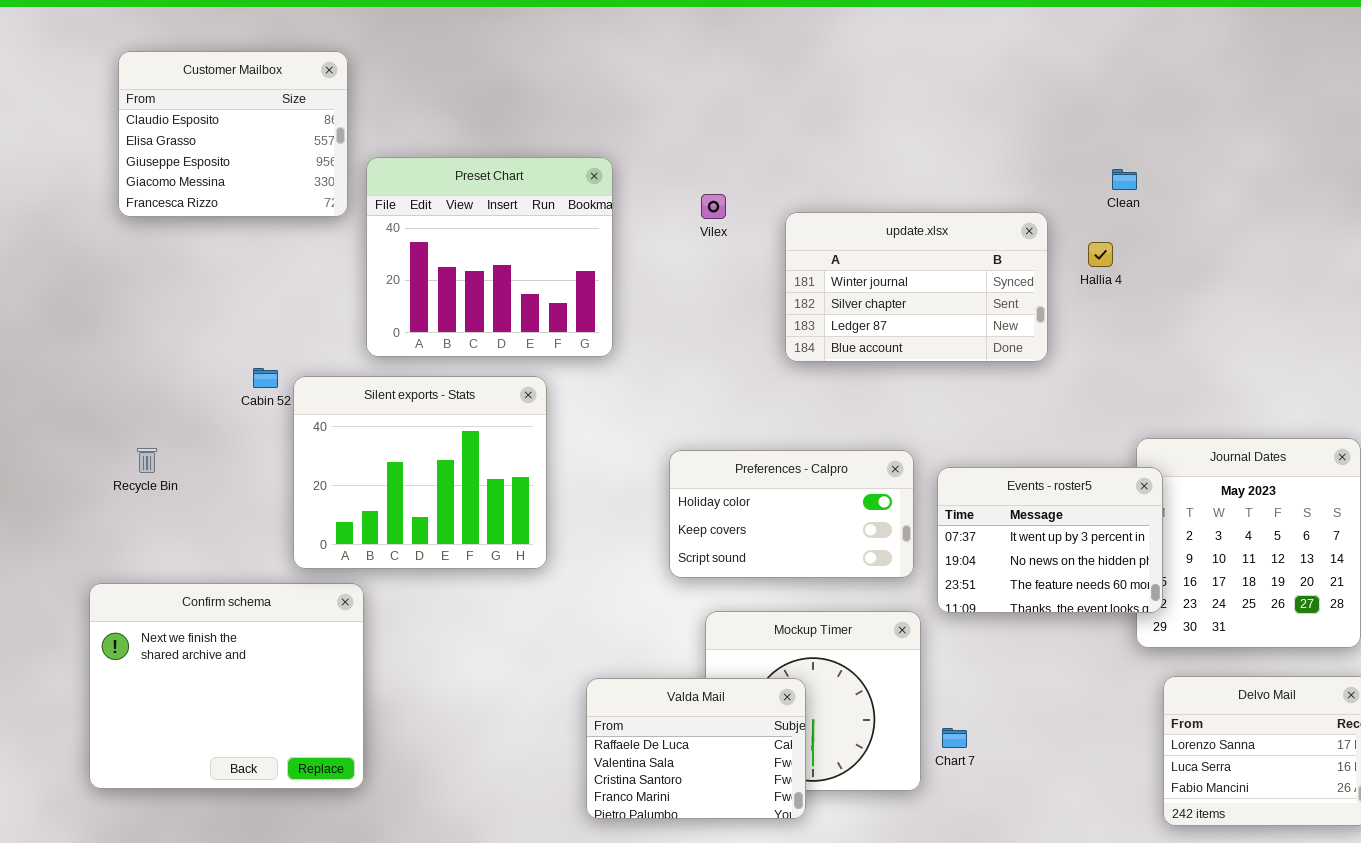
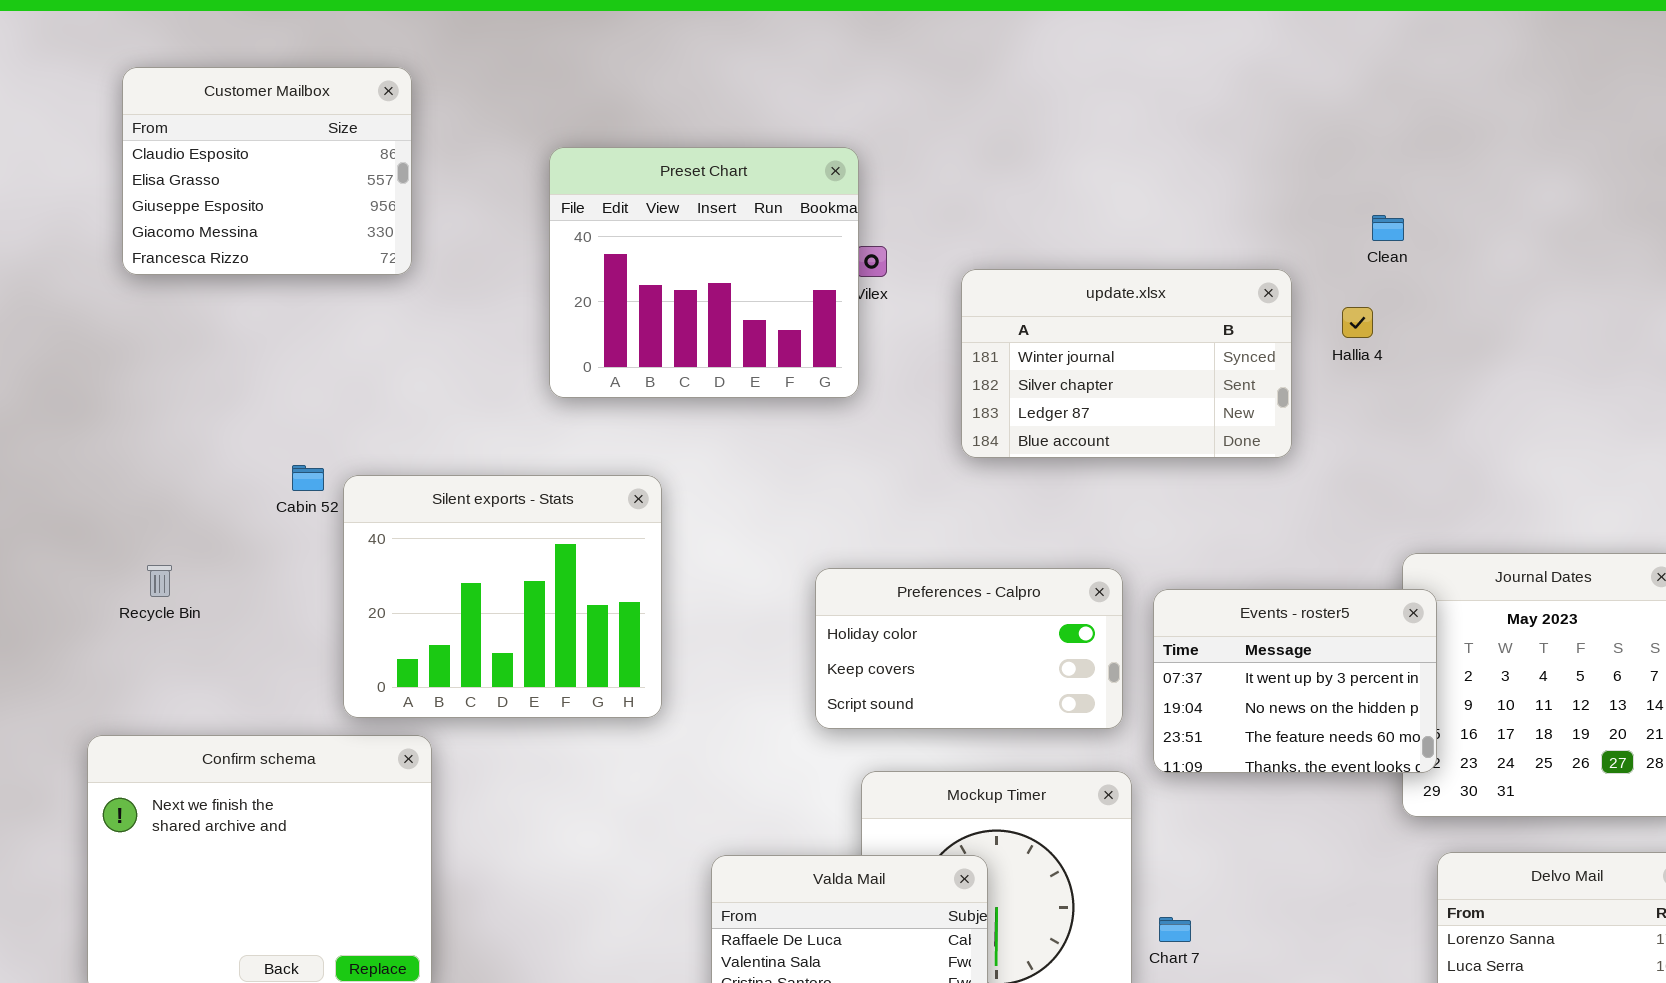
Preset Chart: [366,157,613,357] -> [549,147,859,398], moved

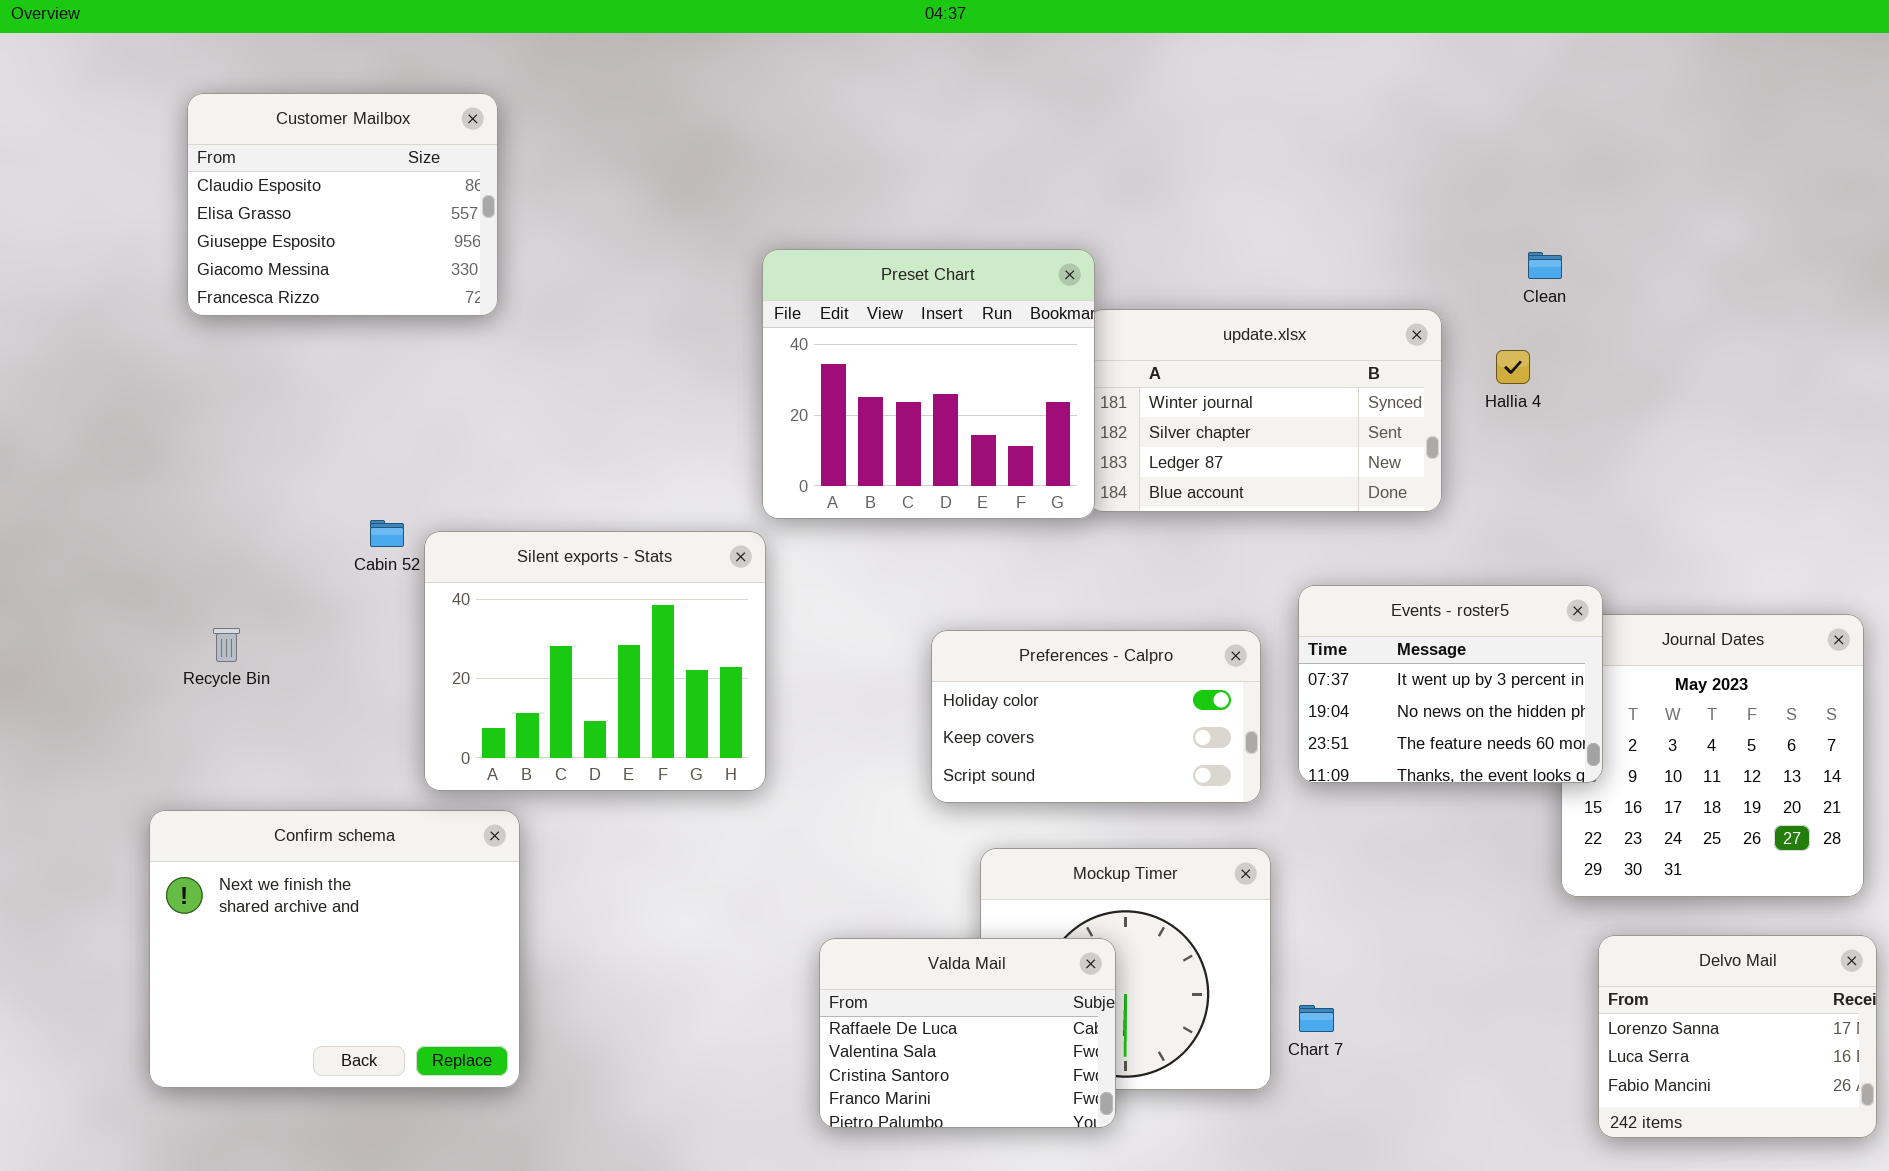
Preset Chart: [549,147,859,398] -> [762,249,1095,519], moved
Events - roster5: [1153,589,1437,773] -> [1298,585,1603,783], moved

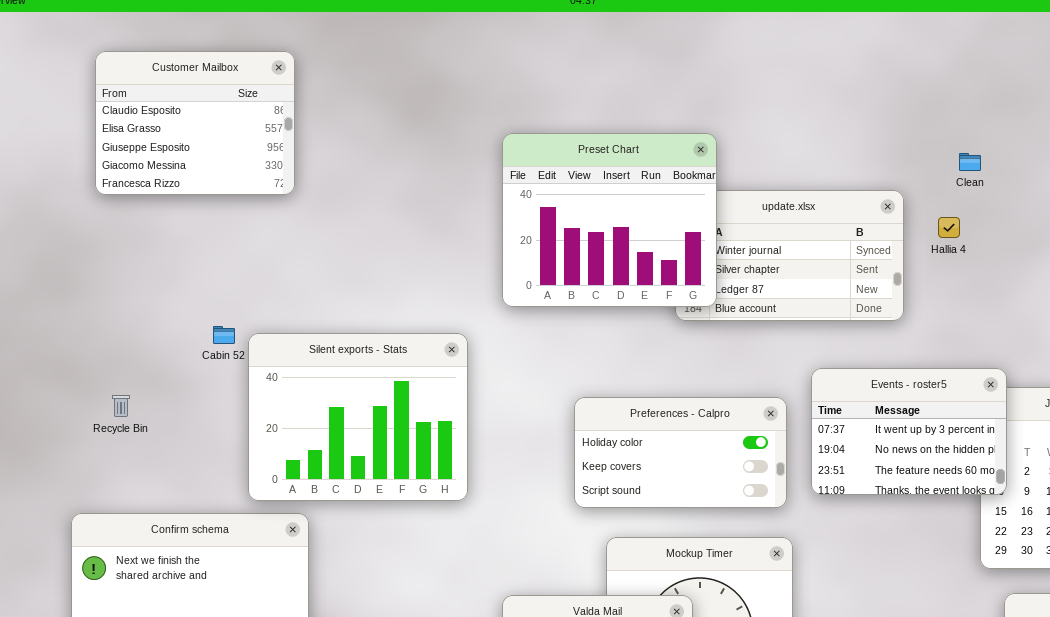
Preset Chart: [762,249,1095,519] -> [502,133,717,307], moved

